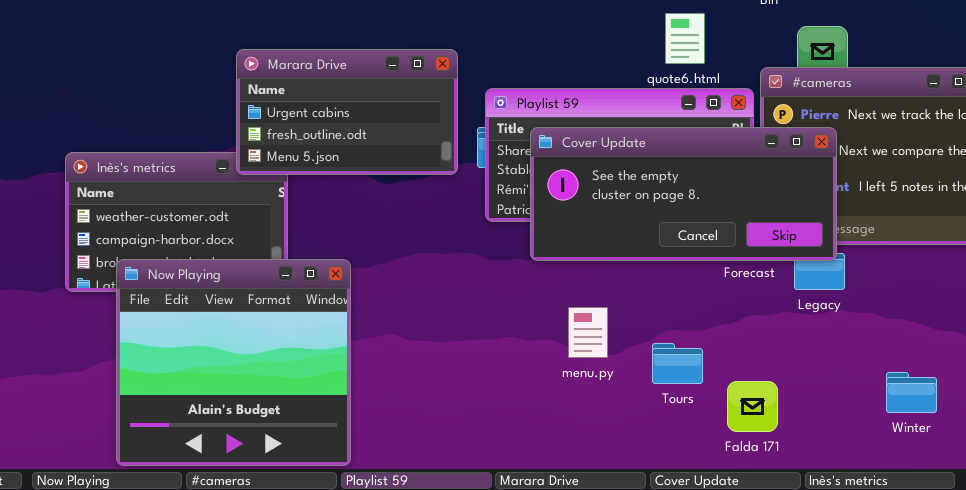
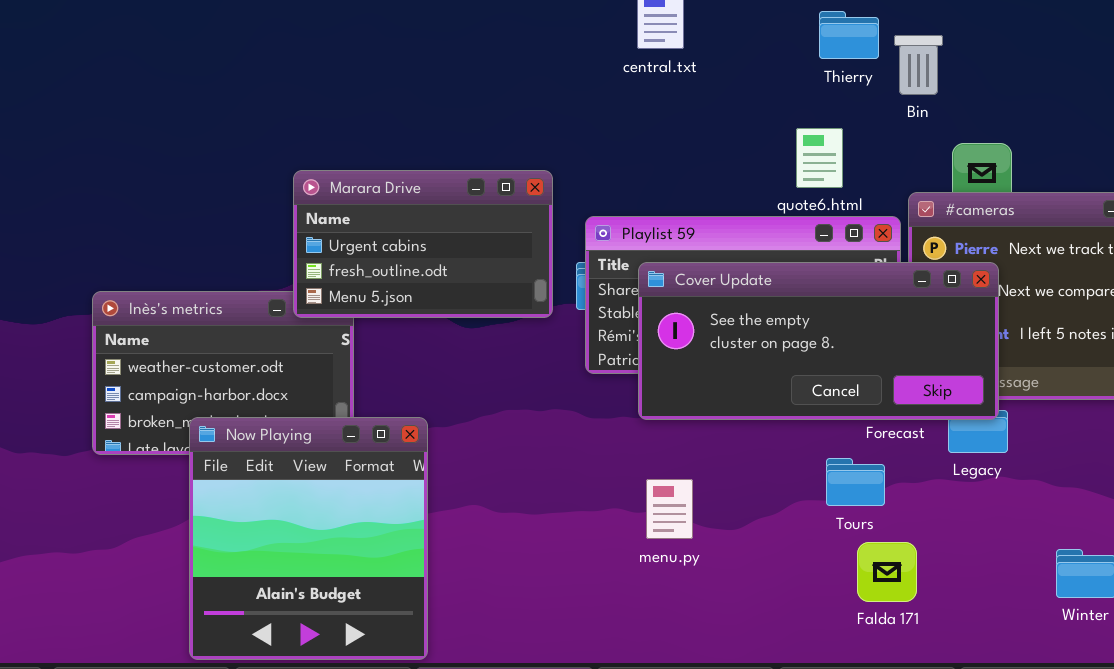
Now Playing: [116,259,351,466] -> [189,417,428,660], resized
menu.py: [568,307,608,358] -> [646,479,693,539], moved
Tours: [652,343,703,384] -> [826,458,885,506], moved
Falda 171: [727,381,778,432] -> [857,542,917,602], moved

